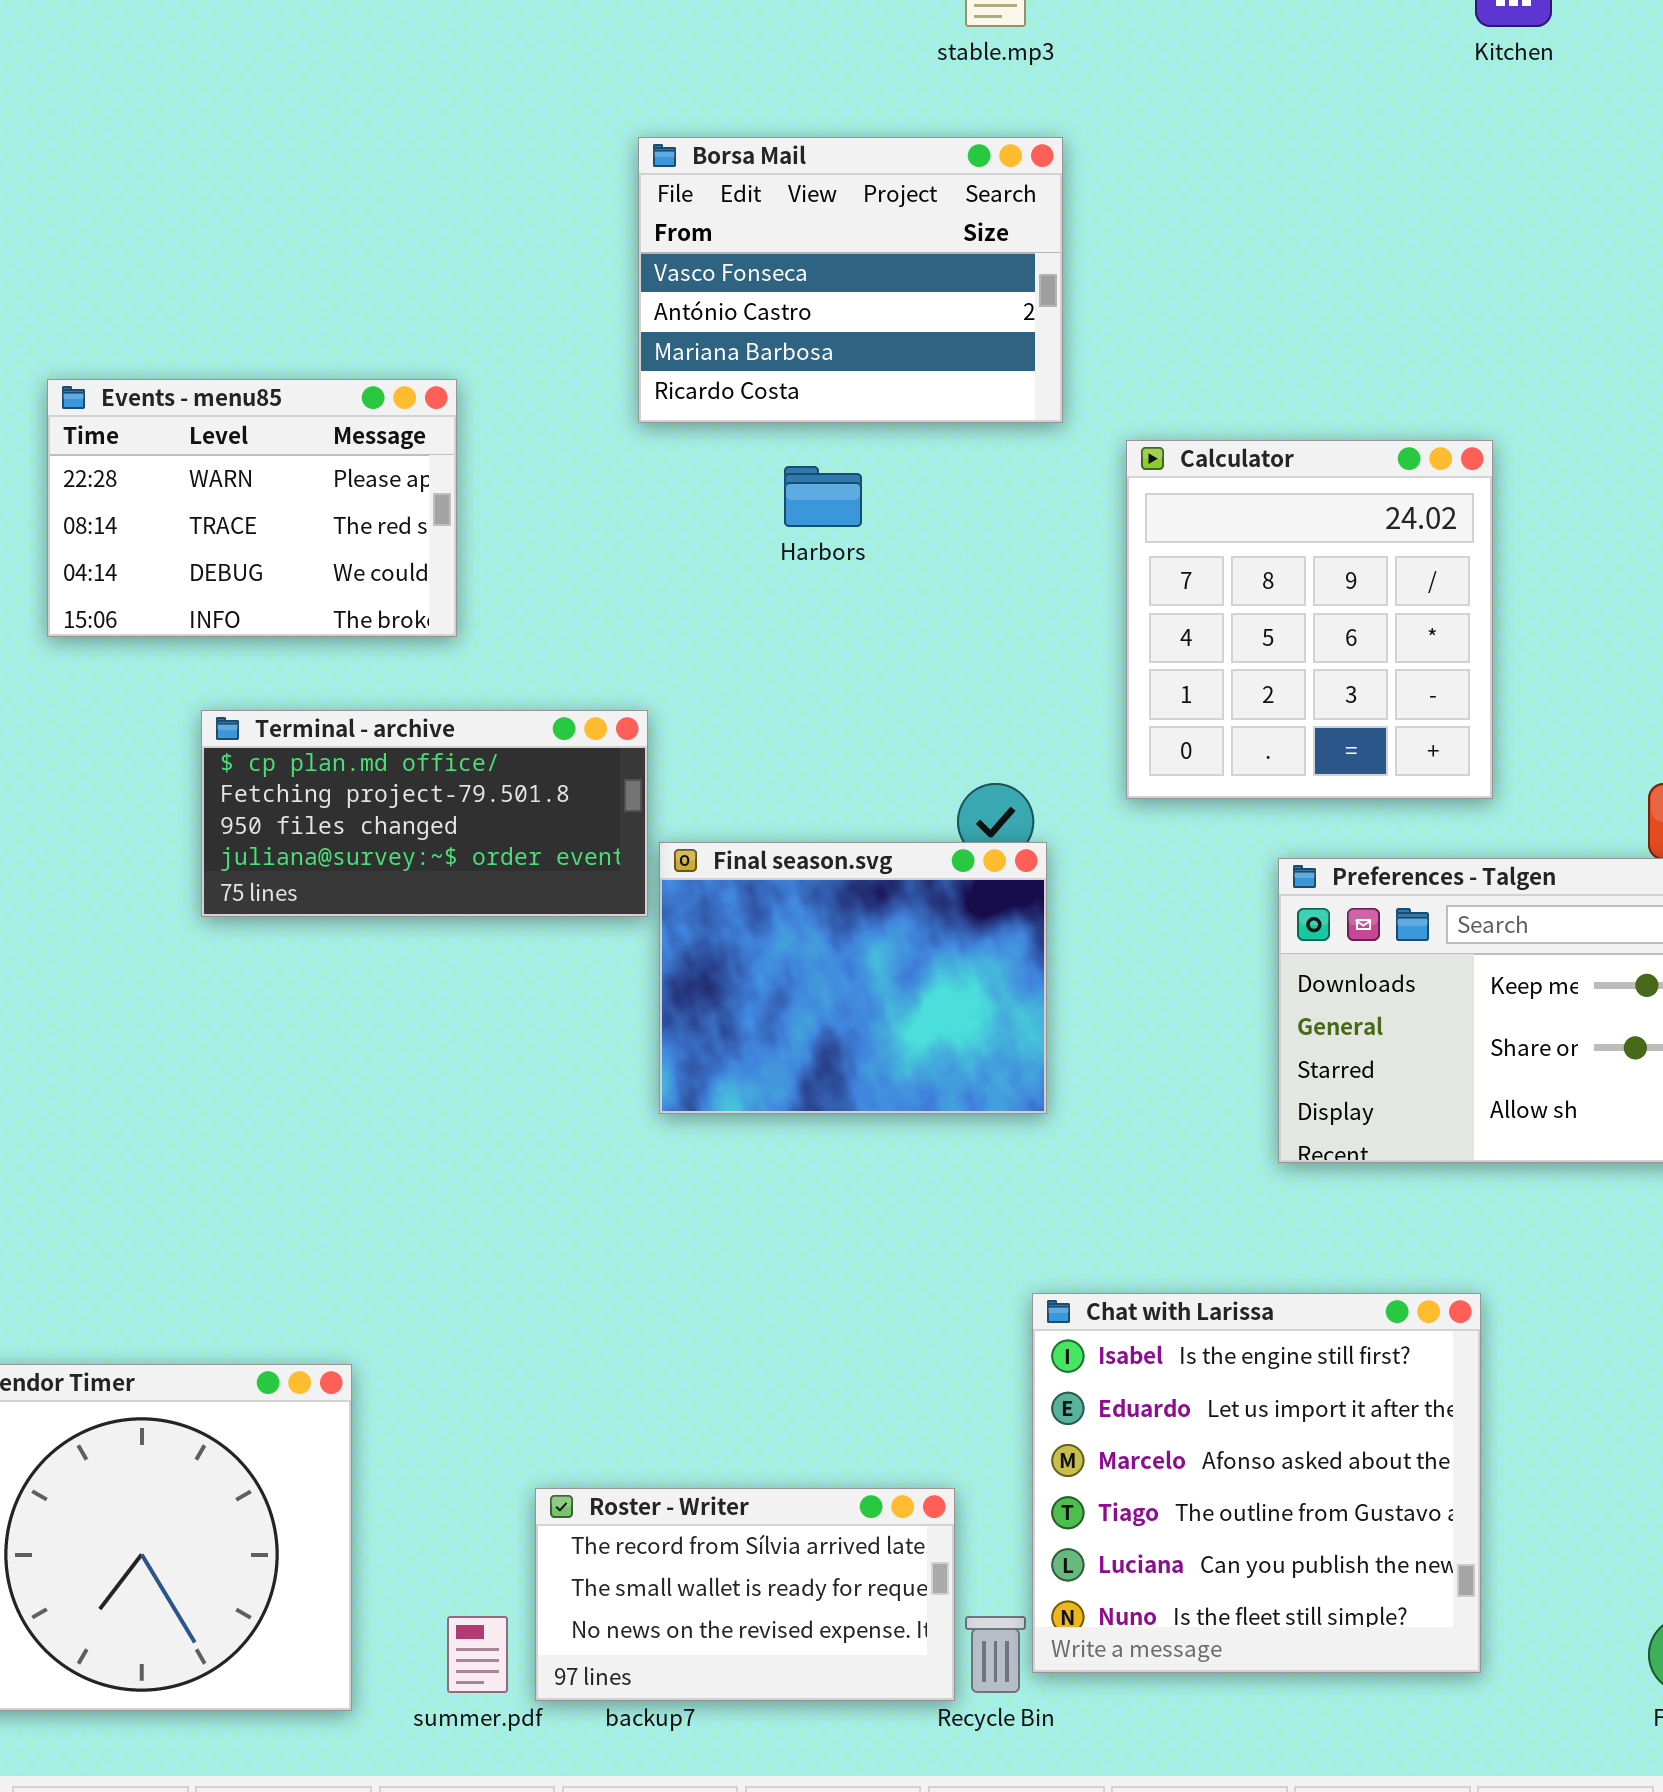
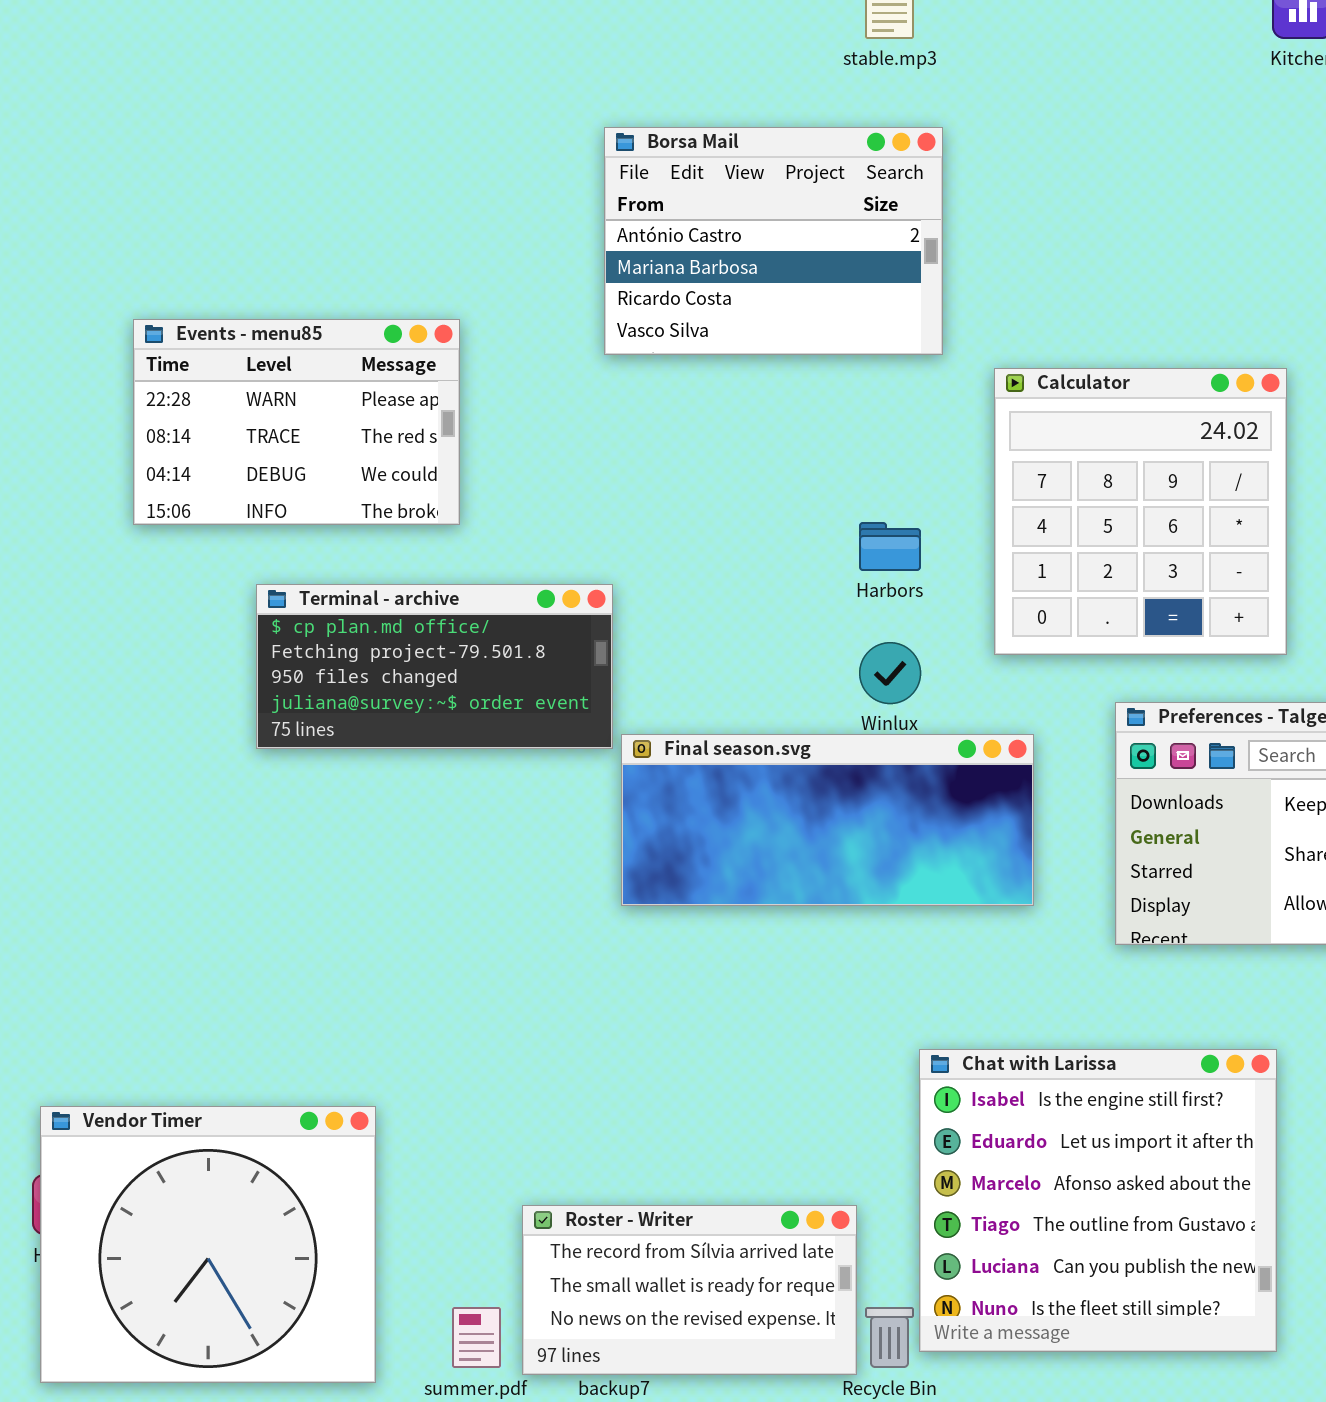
Borsa Mail: [638,137,1063,423] -> [604,127,943,355], scrolled down 1 row
Harbors: [784,466,862,527] -> [859,522,921,571], moved
Final season.svg: [659,842,1047,1114] -> [621,734,1034,906], resized

